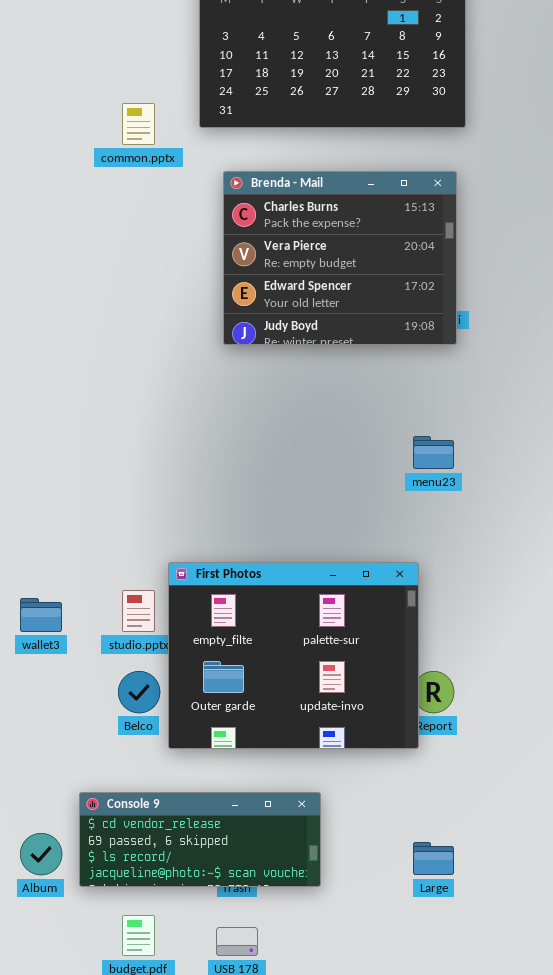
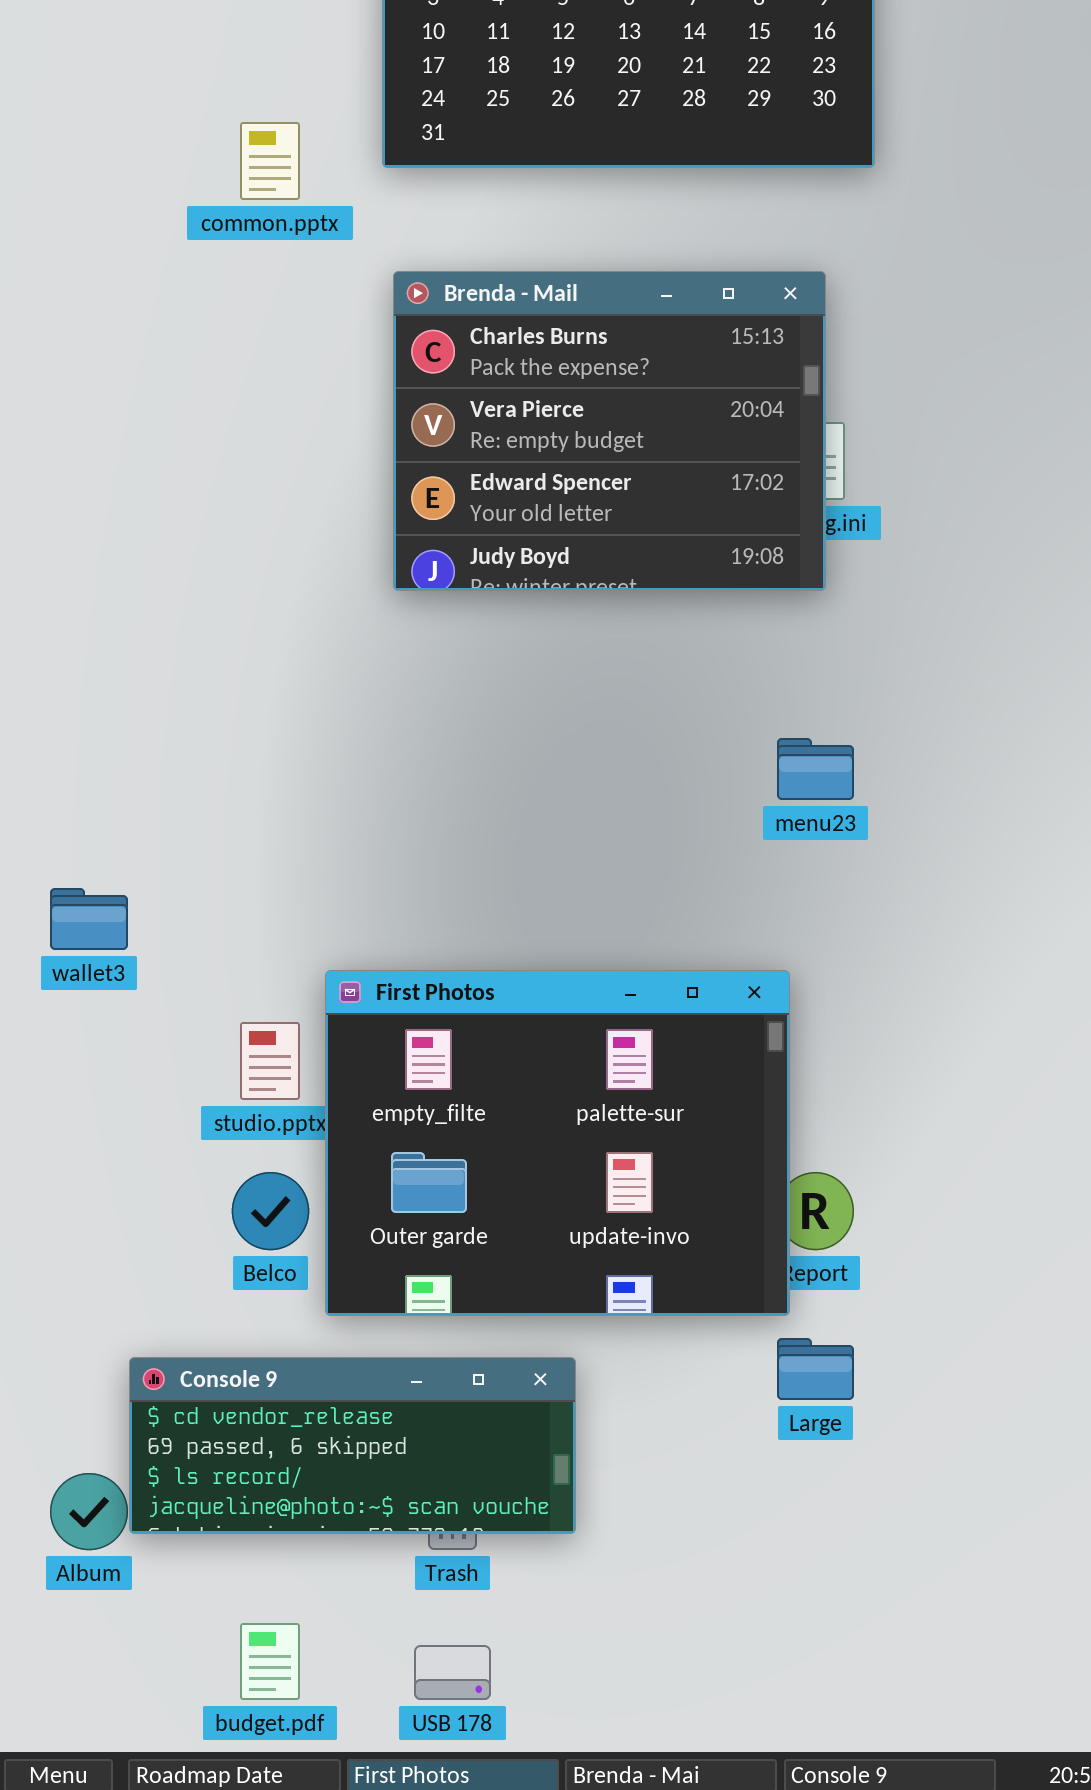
Brenda - Mail: [223,171,457,345] -> [393,271,826,591], moved
wallet3: [20,598,62,632] -> [50,888,128,950], moved
Console 9: [79,792,321,887] -> [129,1357,576,1534], moved
Large: [413,842,454,875] -> [777,1338,854,1400], moved

